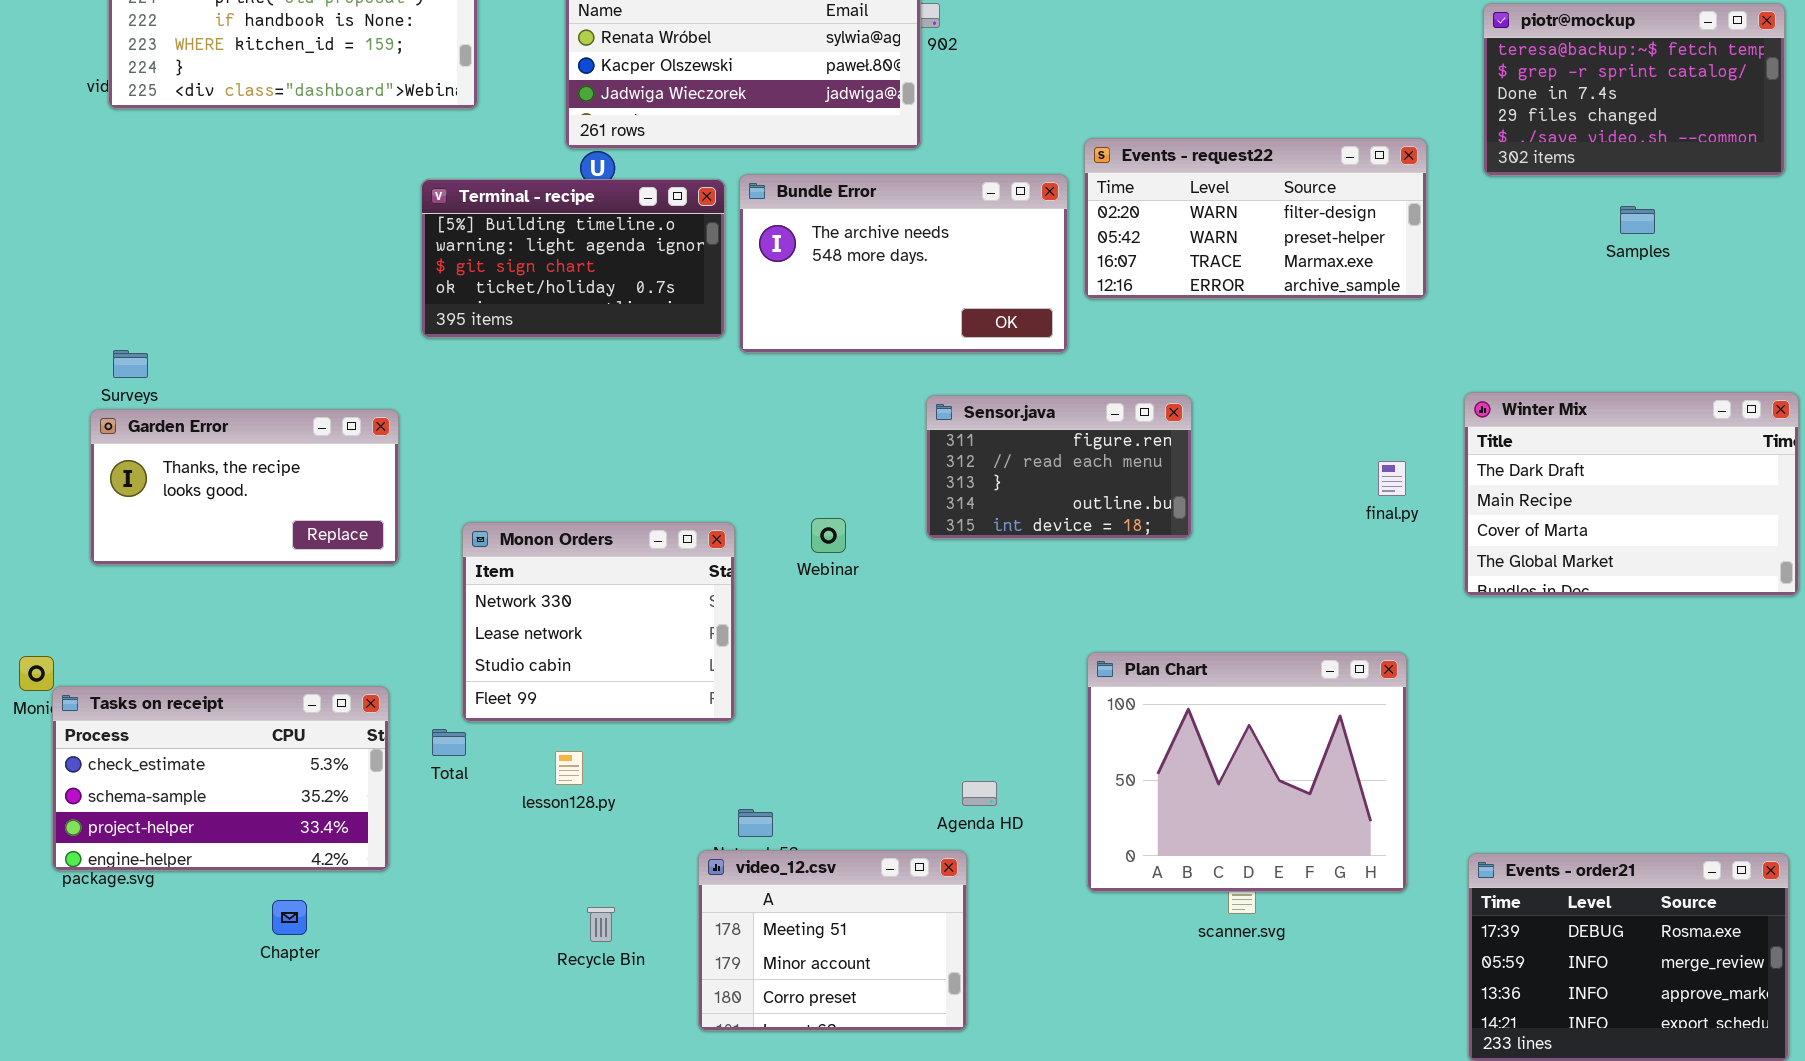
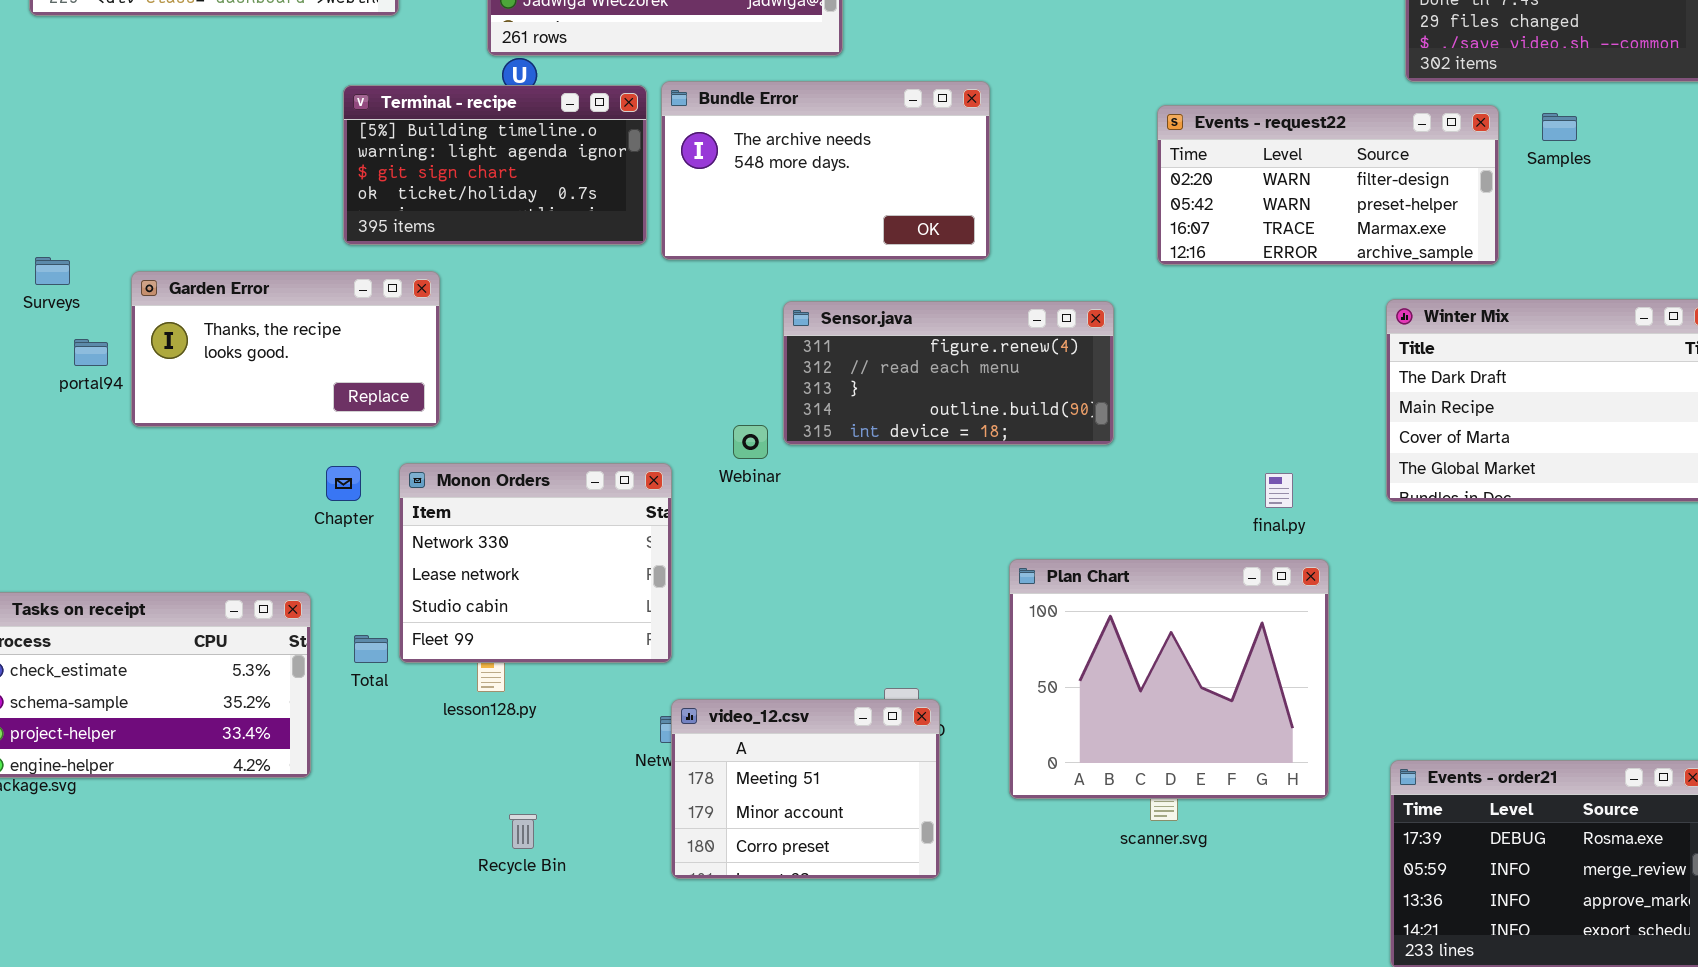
Events - request22: [1084,138,1427,299] -> [1157,105,1499,265], moved
Sensor.java: [926,395,1192,539] -> [783,301,1114,445], resized
Garden Error: [90,409,399,565] -> [131,271,440,427], moved
final.py: [1378,461,1406,496] -> [1265,473,1293,508], moved
Monon Orders: [462,522,735,722] -> [399,463,672,663], moved
video_12.csv: [698,850,967,1031] -> [671,699,940,879], moved
Chapter: [272,900,307,935] -> [326,466,361,501], moved

